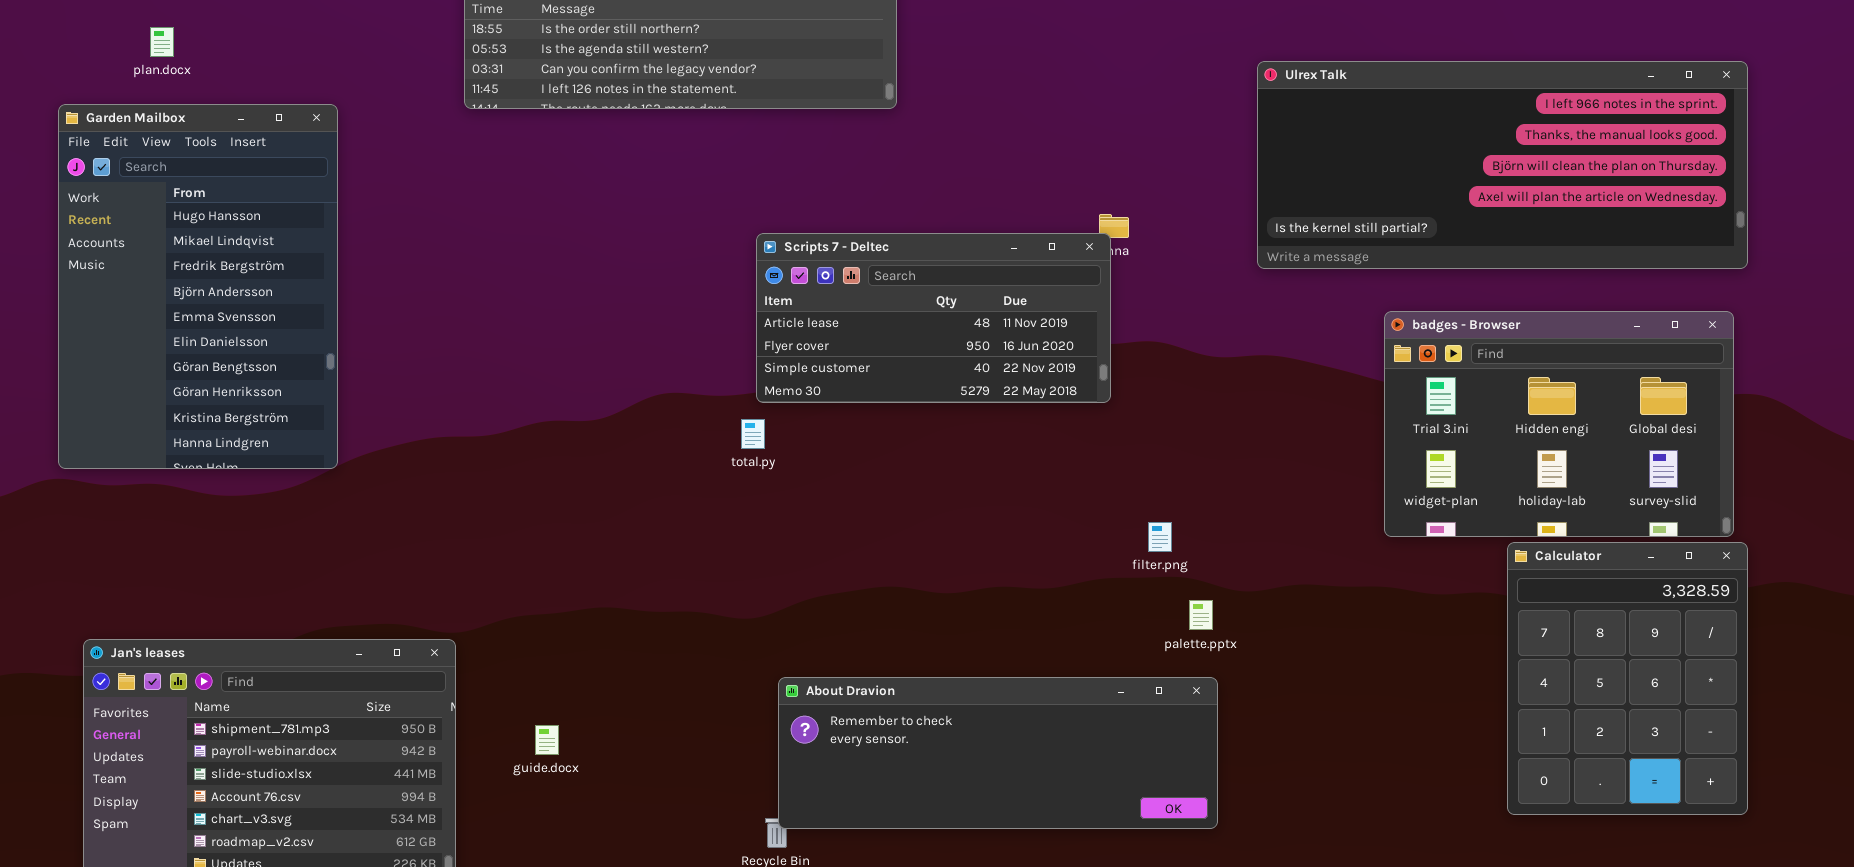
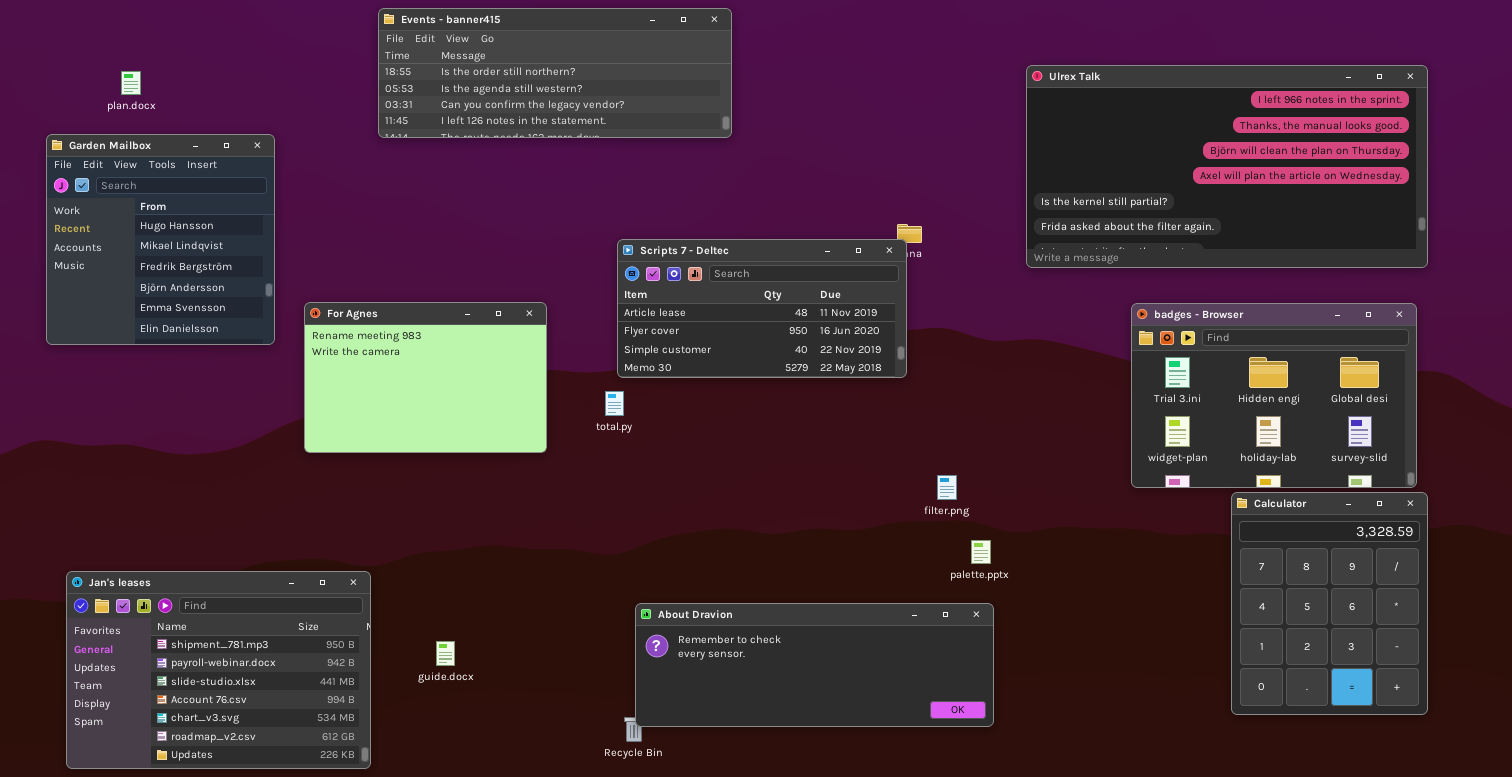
Ulrex Talk: [1257,61,1748,269] -> [1026,65,1428,268], resized
Garden Mailbox: [58,104,338,469] -> [46,134,275,345], resized
For Agnes: none -> [304,302,547,453], opened

